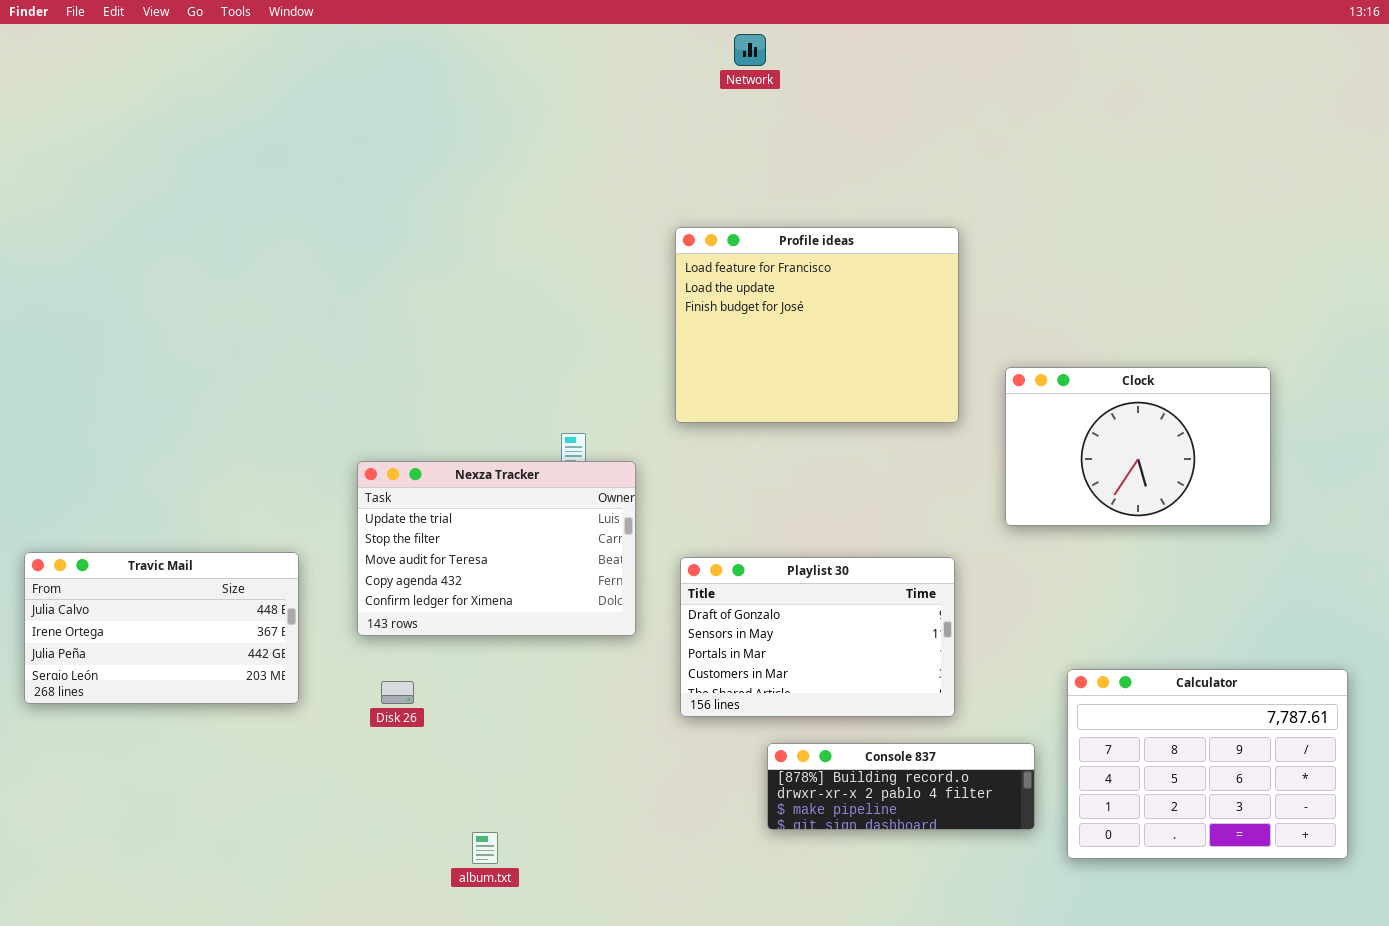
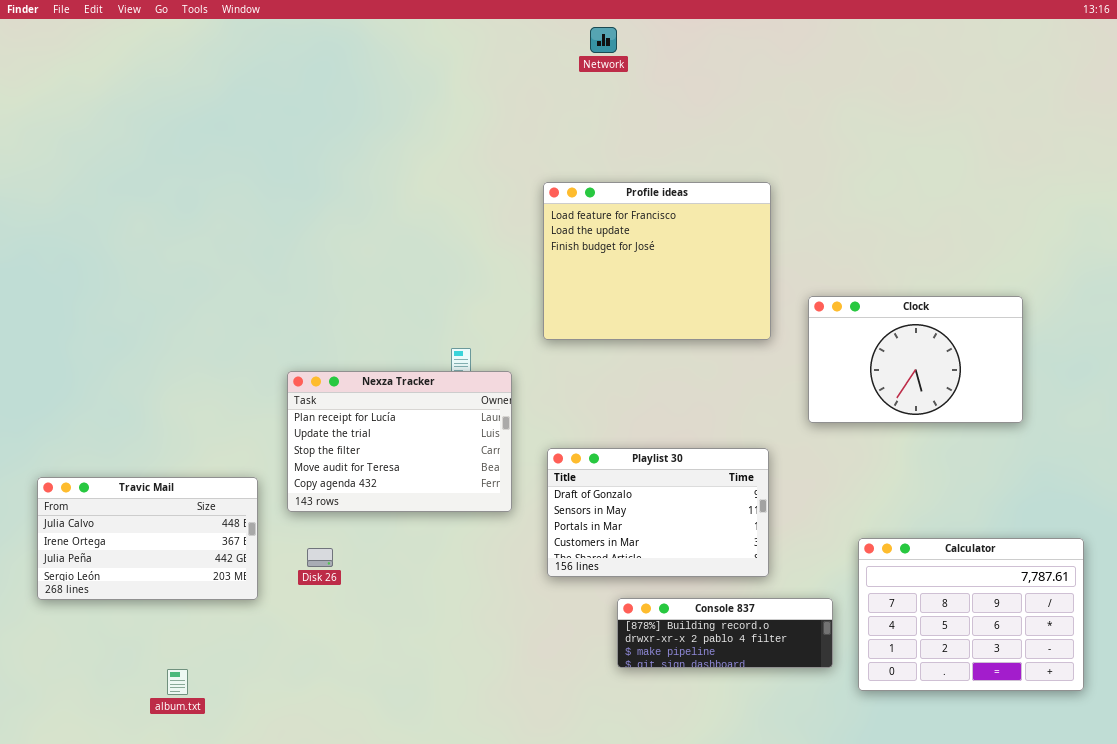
Nexza Tracker: [357,461,636,636] -> [287,371,512,512], scrolled up 1 row
Travic Mail: [24,552,299,704] -> [37,477,258,600], moved
album.txt: [472,832,498,864] -> [167,669,188,695], moved

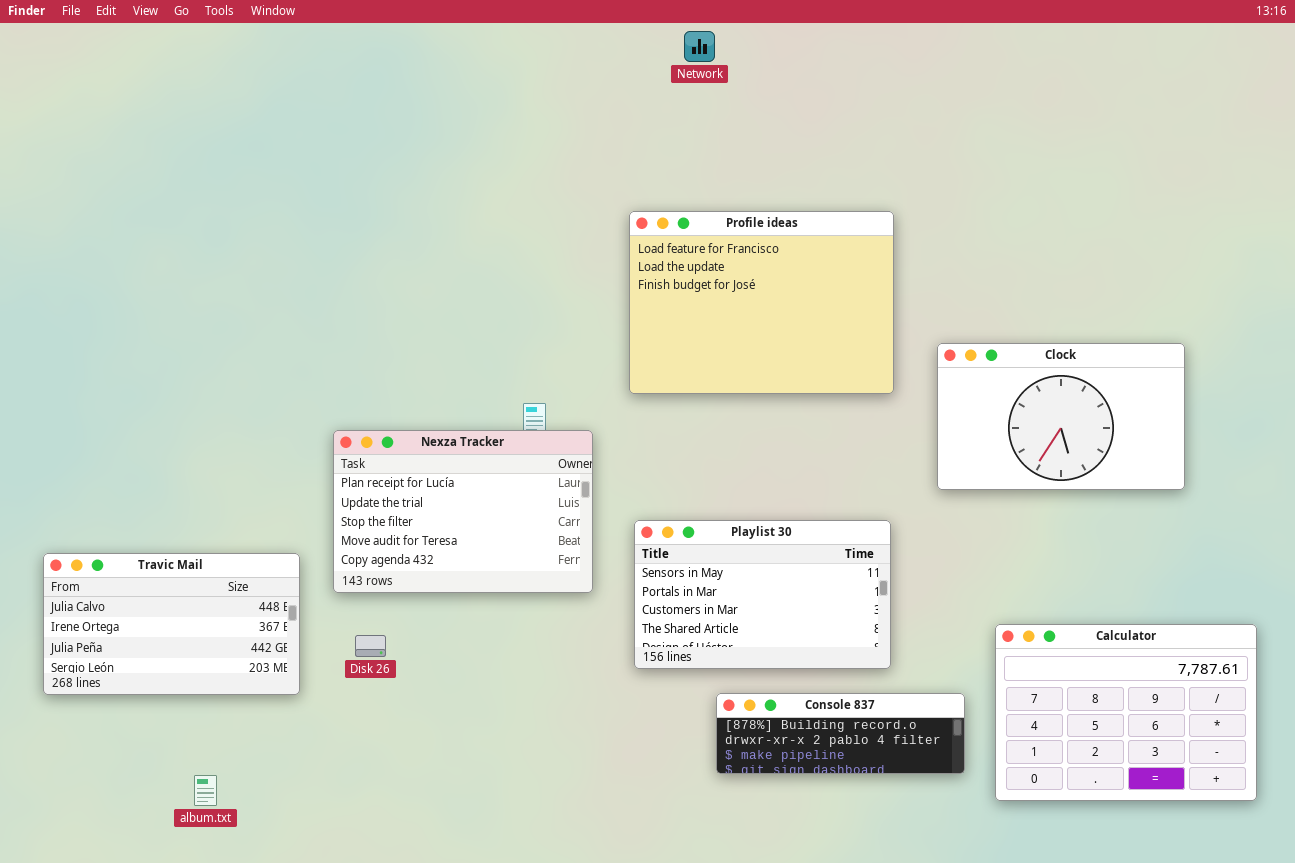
Playlist 30: [547,448,769,577] -> [634,520,891,669], scrolled down 1 row

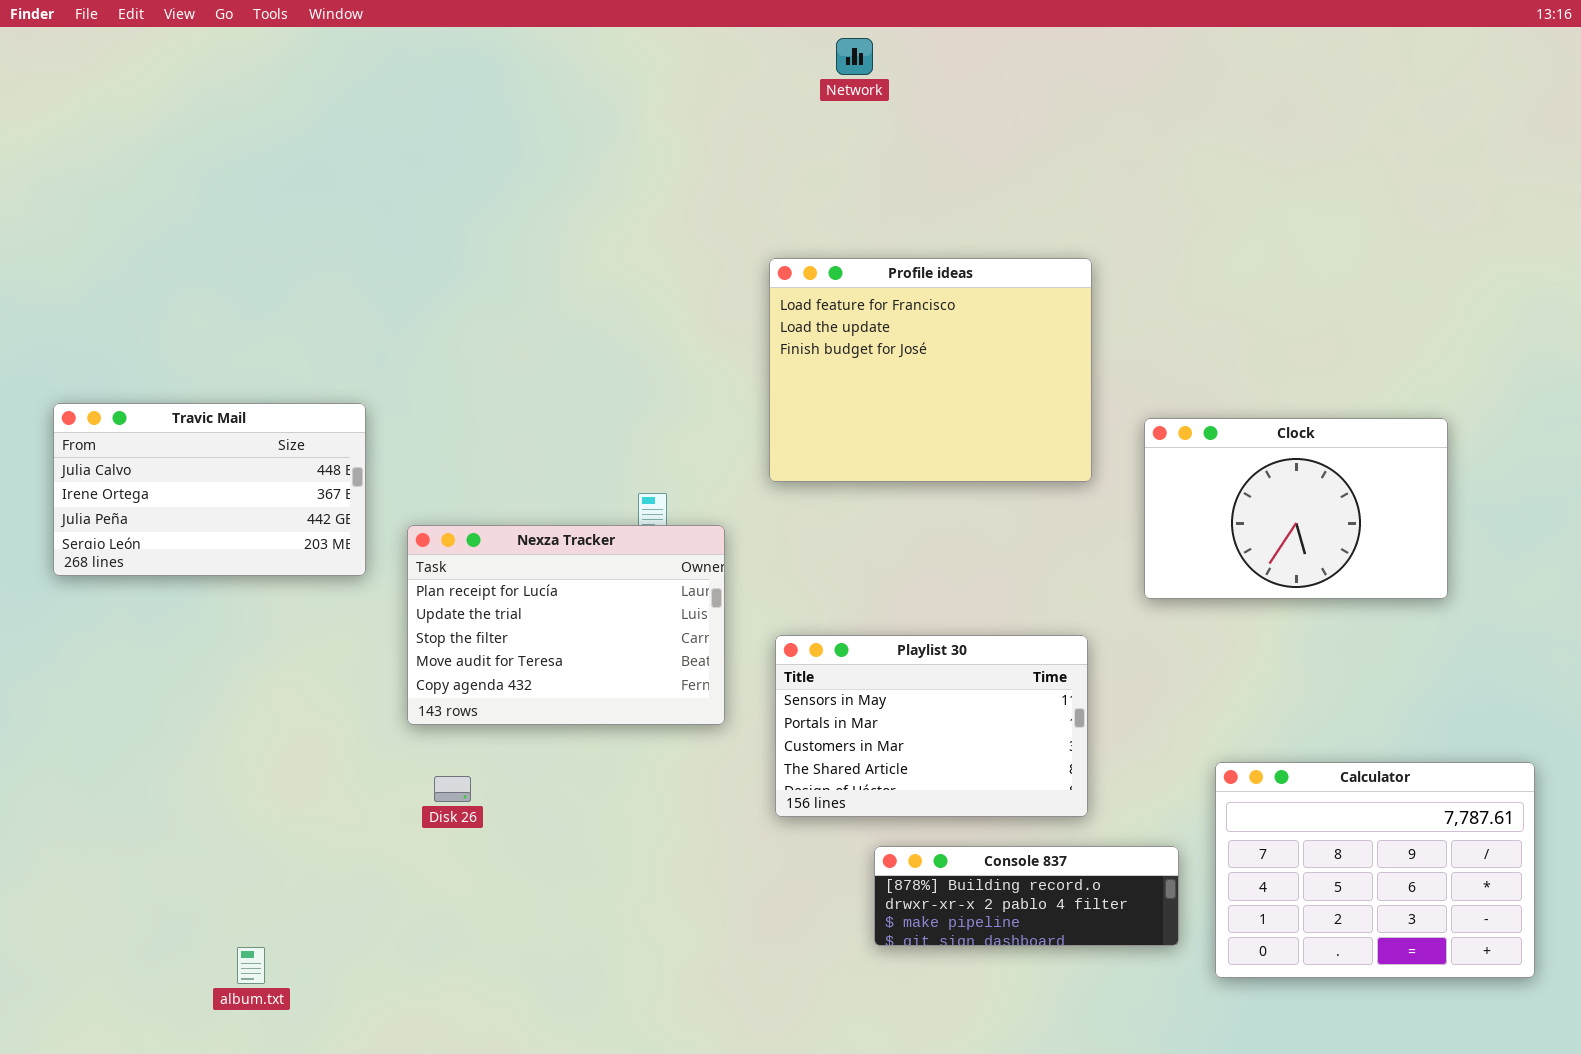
Travic Mail: [43,553,300,695] -> [53,403,366,576], moved

